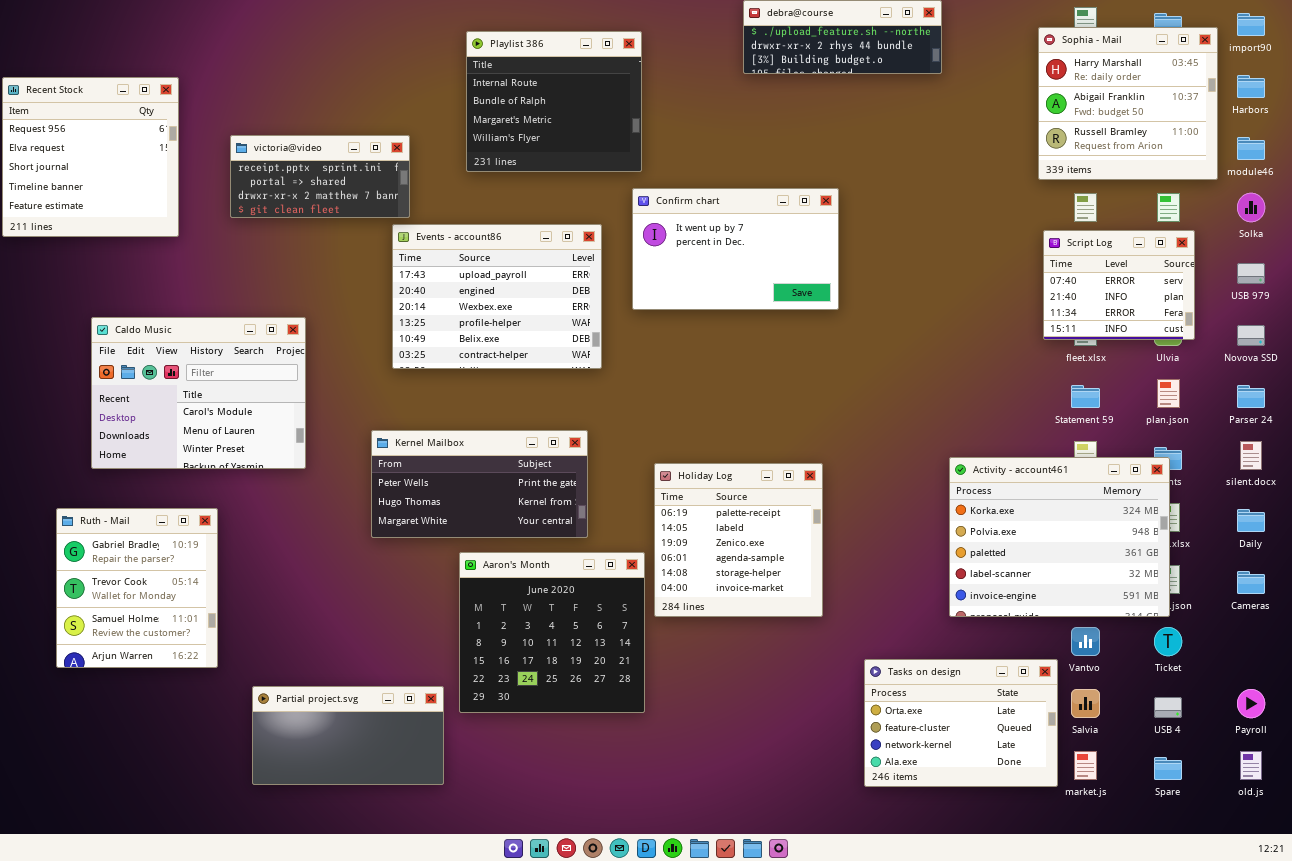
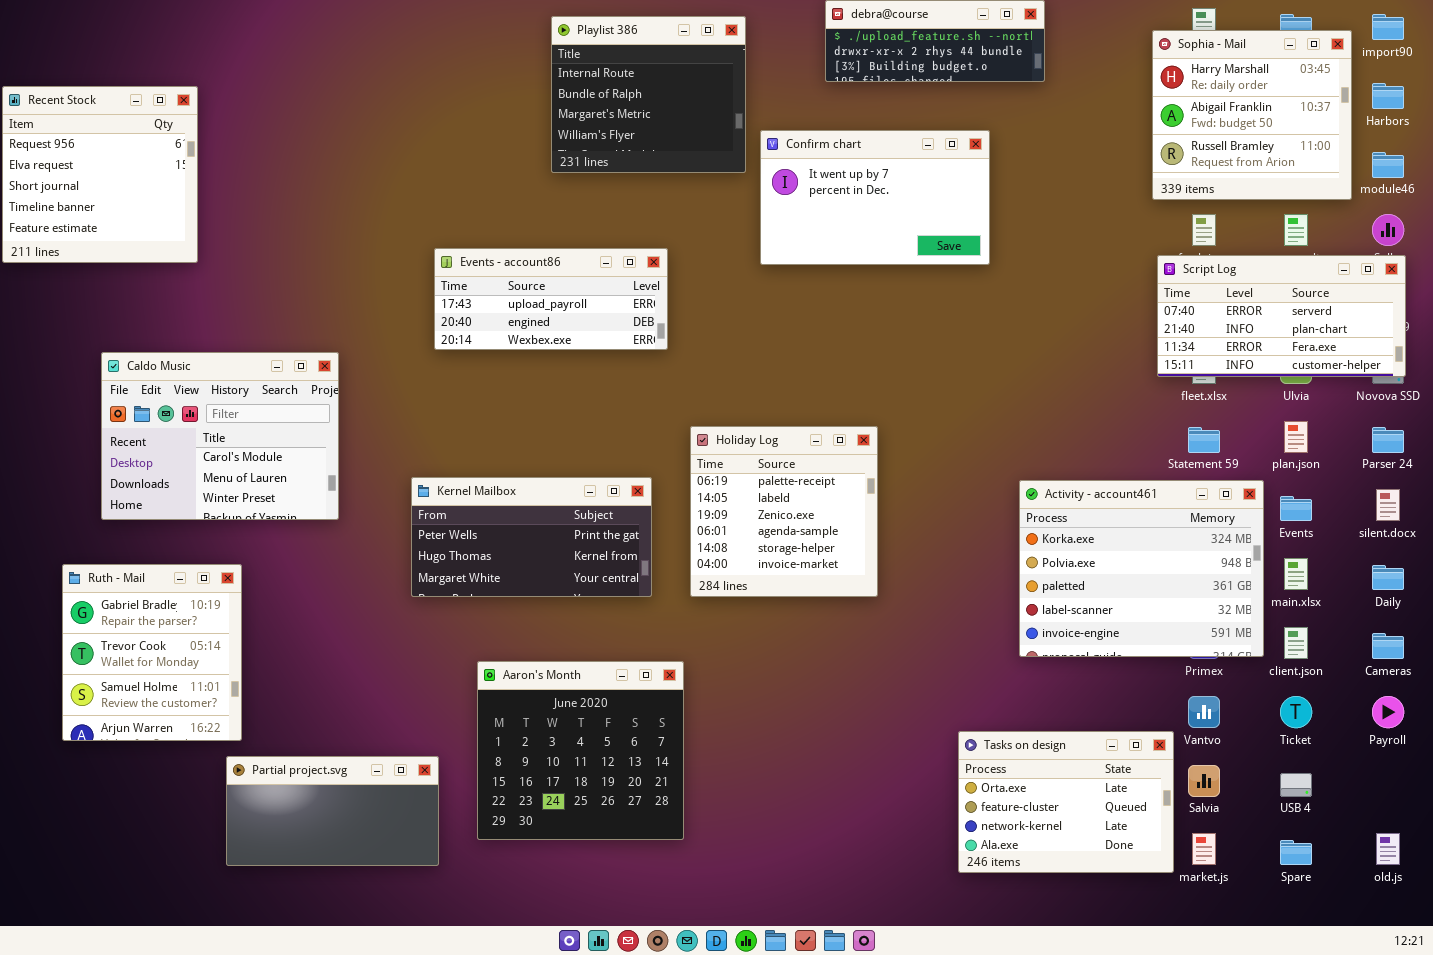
Playlist 386: [466,31,642,172] -> [551,16,746,173], moved
victoria@video: [230,135,410,218] -> none, closed
Confirm chart: [632,188,839,310] -> [760,130,990,265], moved
Events - account86: [392,224,602,369] -> [434,248,668,350], resized
Script Log: [1043,230,1195,340] -> [1157,255,1406,377], resized
Activity - account461: [949,457,1170,617] -> [1019,480,1264,657], moved
Holiday Log: [654,463,823,617] -> [690,426,878,597], moved
Aaron's Month: [459,552,645,713] -> [477,661,684,840], moved
Partial project.svg: [252,686,444,785] -> [226,756,439,866], moved
Payroll: [1237,689,1265,718] -> [1372,696,1404,728], moved

